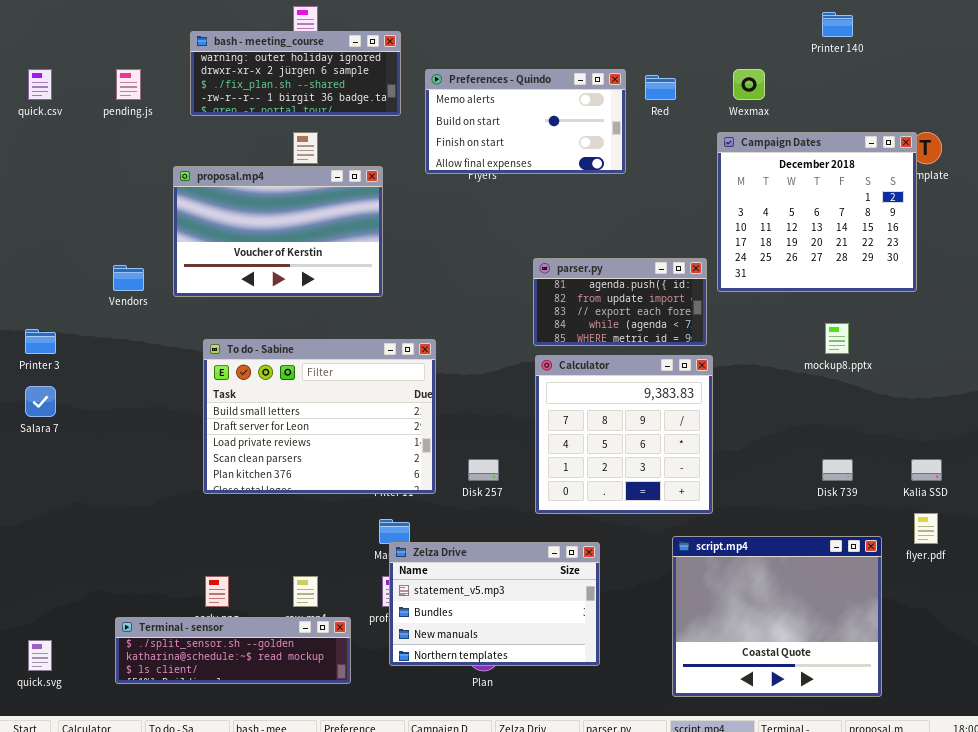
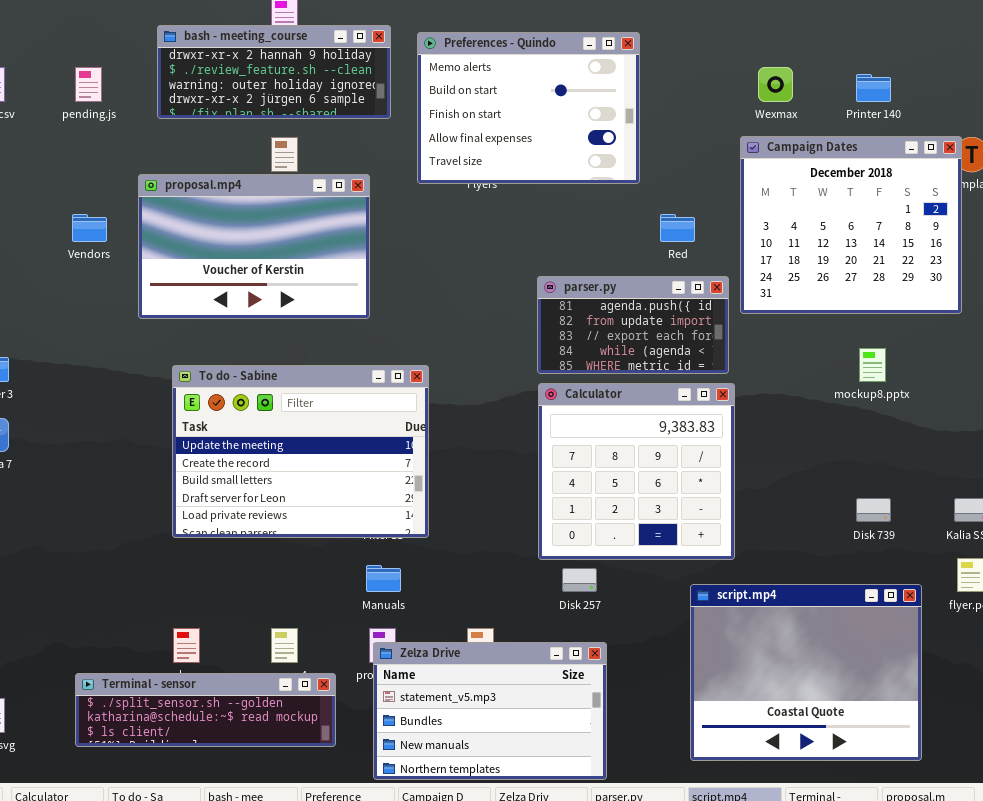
Printer 140: [822,12,853,37] -> [856,74,891,102], moved
bash - meeting_course: [190,31,401,116] -> [157,25,391,119], scrolled up 2 rows
Preferences - Quindo: [425,69,626,174] -> [417,32,640,184], resized
Red: [645,75,676,100] -> [660,214,695,242], moved
Vendors: [113,265,144,291] -> [72,214,107,242], moved
To do - Sabine: [203,339,436,494] -> [172,365,429,538], scrolled up 2 rows
Disk 257: [468,459,499,481] -> [562,568,597,592], moved
Zelza Drive: [389,542,600,666] -> [373,642,607,780], moved

